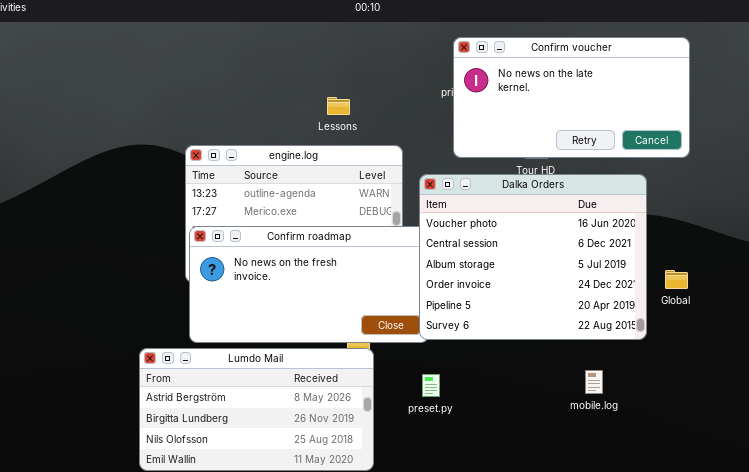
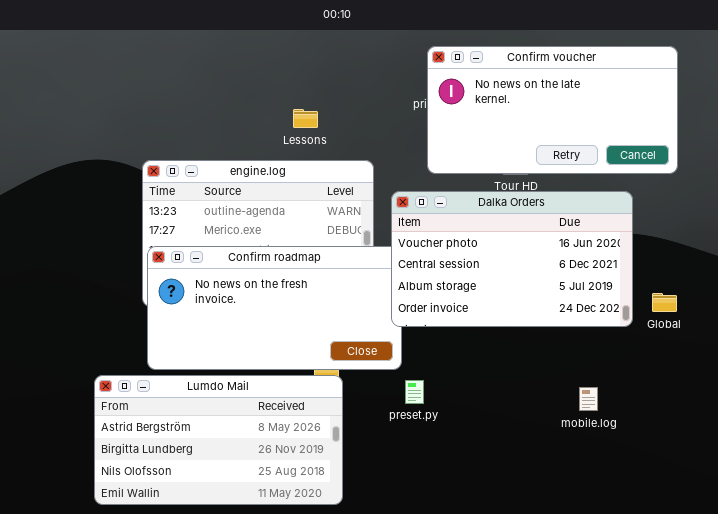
Dalka Orders: [419,174,647,340] -> [391,191,633,327], resized
mobile.log: [585,370,603,394] -> [579,387,598,411], moved
preset.py: [422,374,440,397] -> [405,380,424,404], moved

